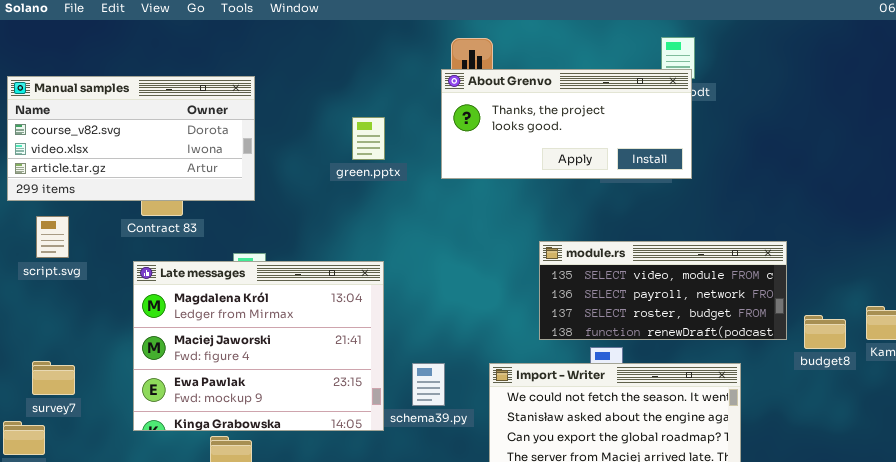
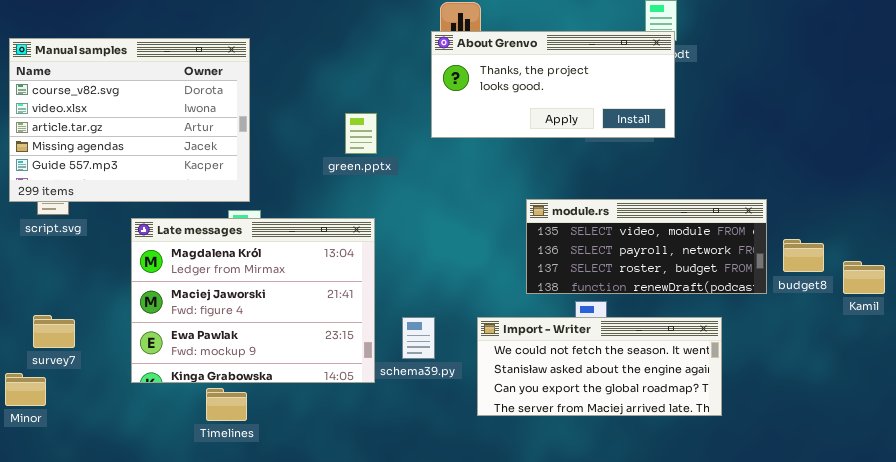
Manual samples: [7,76,255,201] -> [9,38,250,202], resized
green.pptx: [352,117,385,160] -> [345,113,377,154], moved
budget8: [804,315,846,349] -> [783,239,824,272], moved

